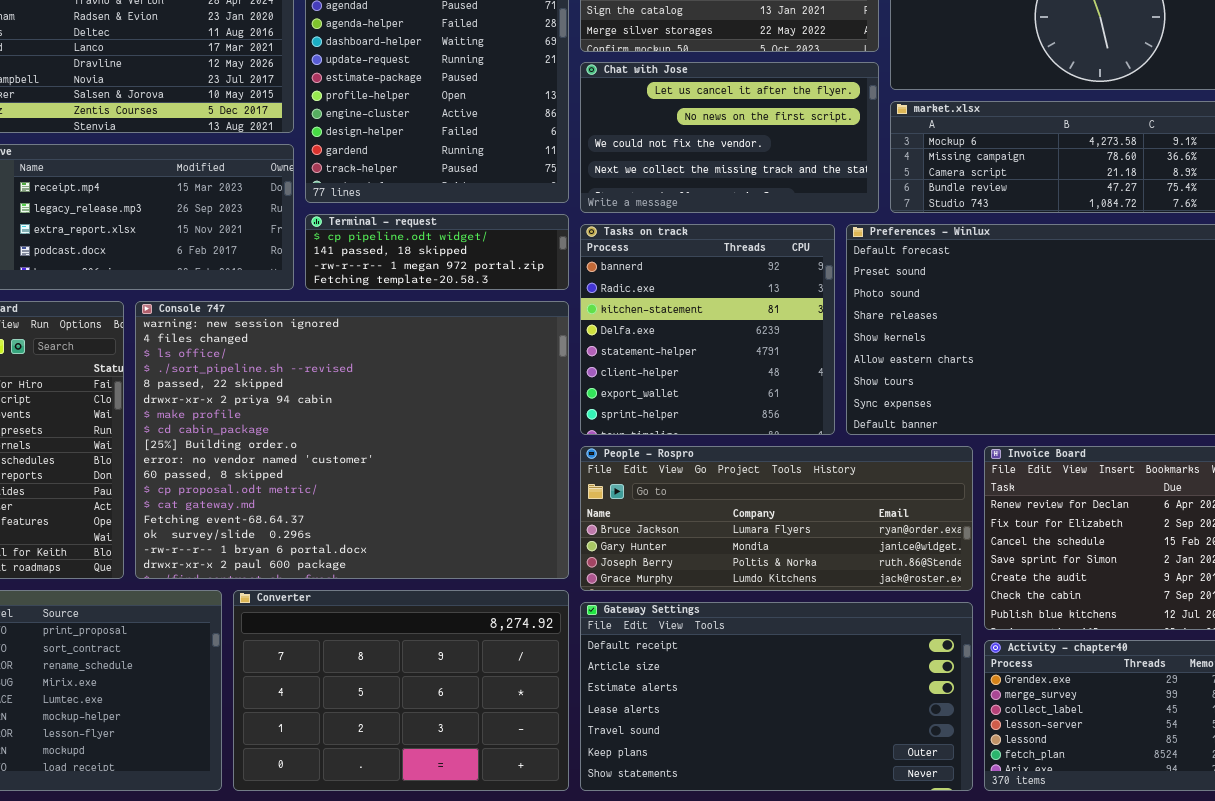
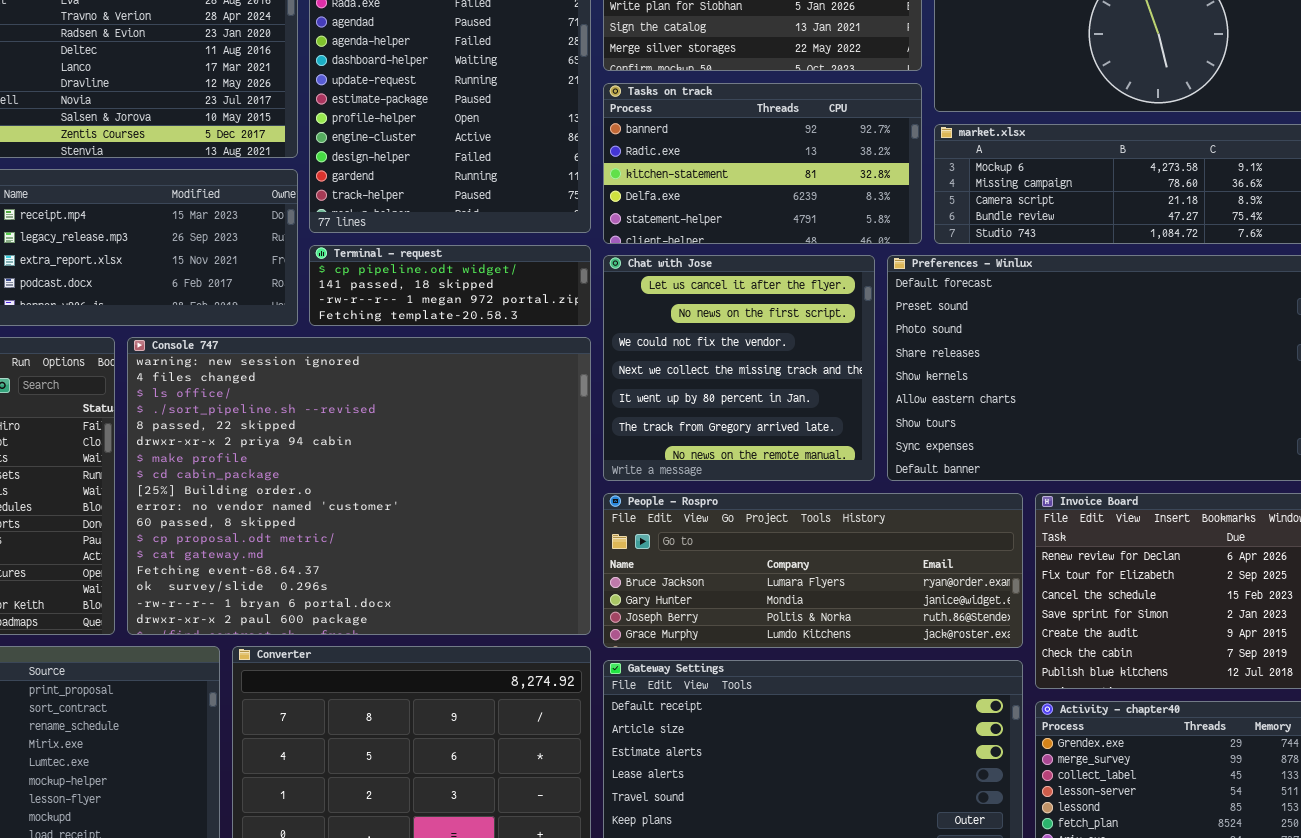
Chat with Jose: [580,62,879,213] -> [603,255,875,481], moved, resized
Tasks on track: [580,224,835,435] -> [603,83,922,244], moved, resized

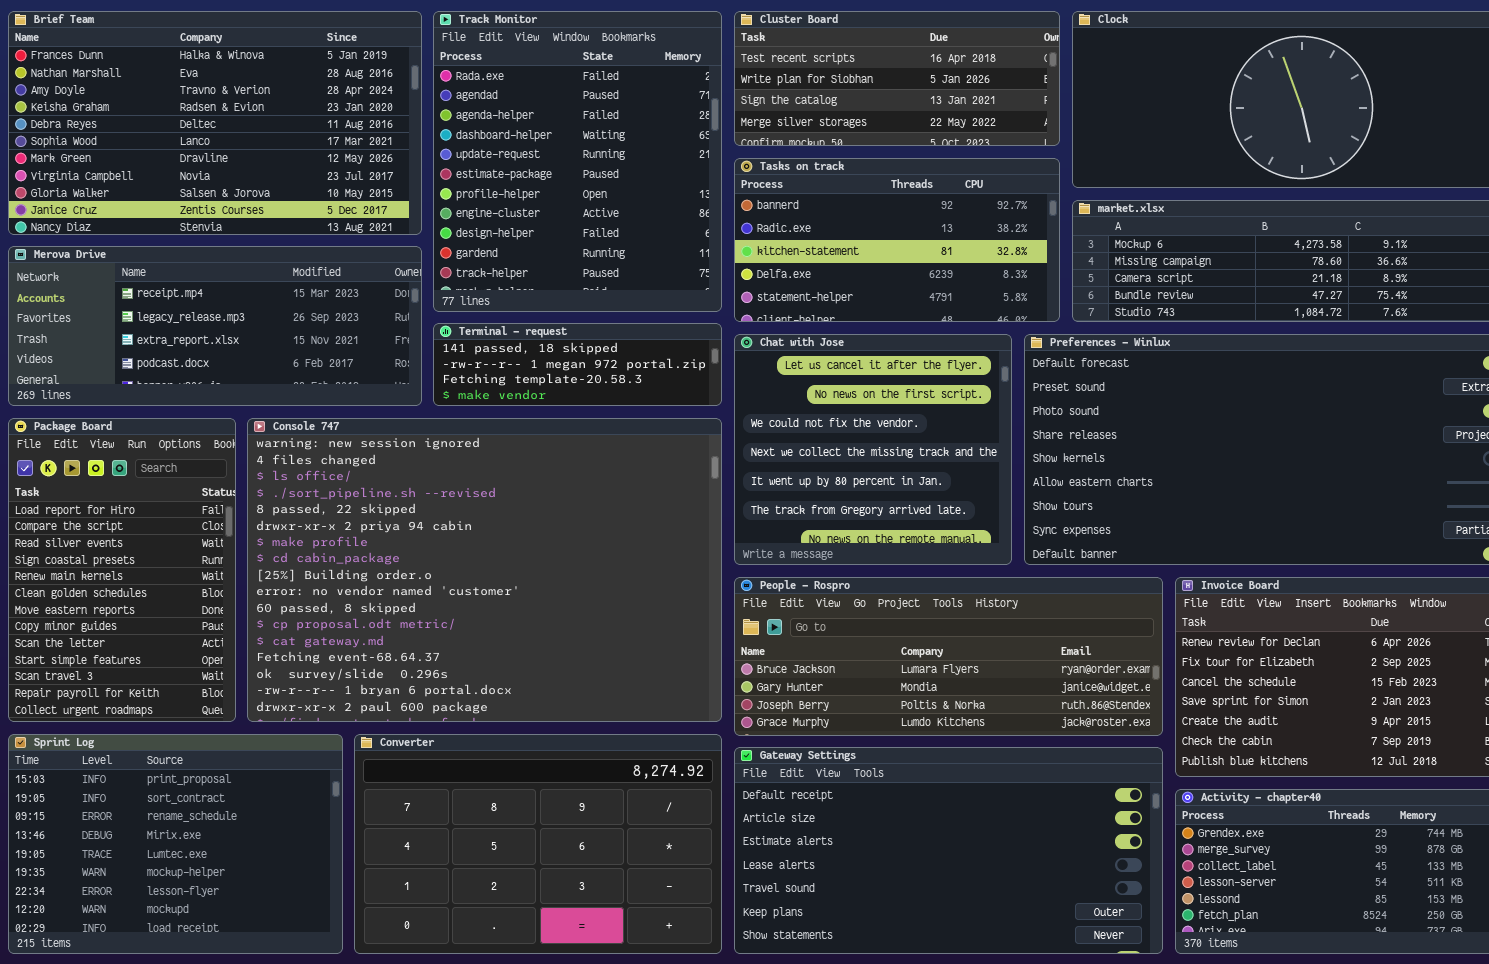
Terminal - request: [309,245,591,326] -> [433,323,722,406], scrolled down 1 row

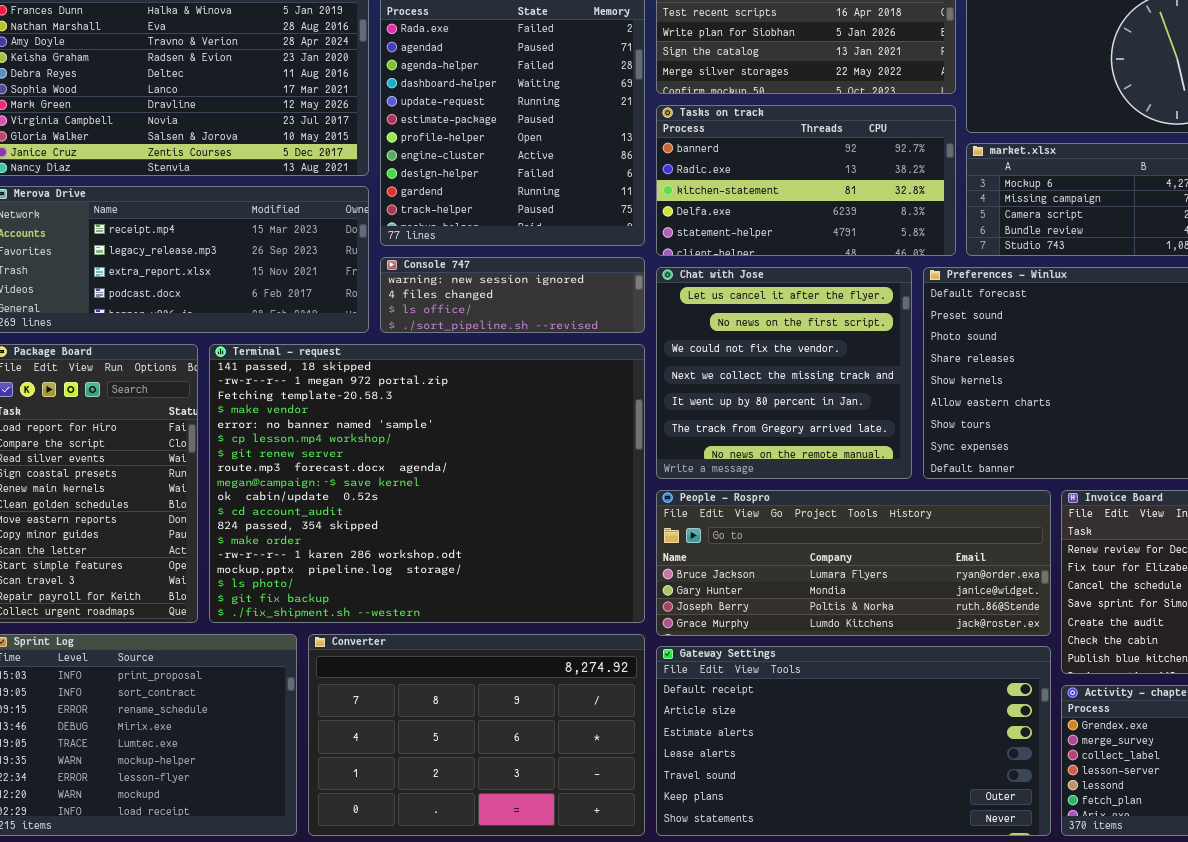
Terminal - request: [433,323,722,406] -> [209,344,645,623], moved, resized
Console 747: [247,418,722,722] -> [380,257,645,333], moved, resized

